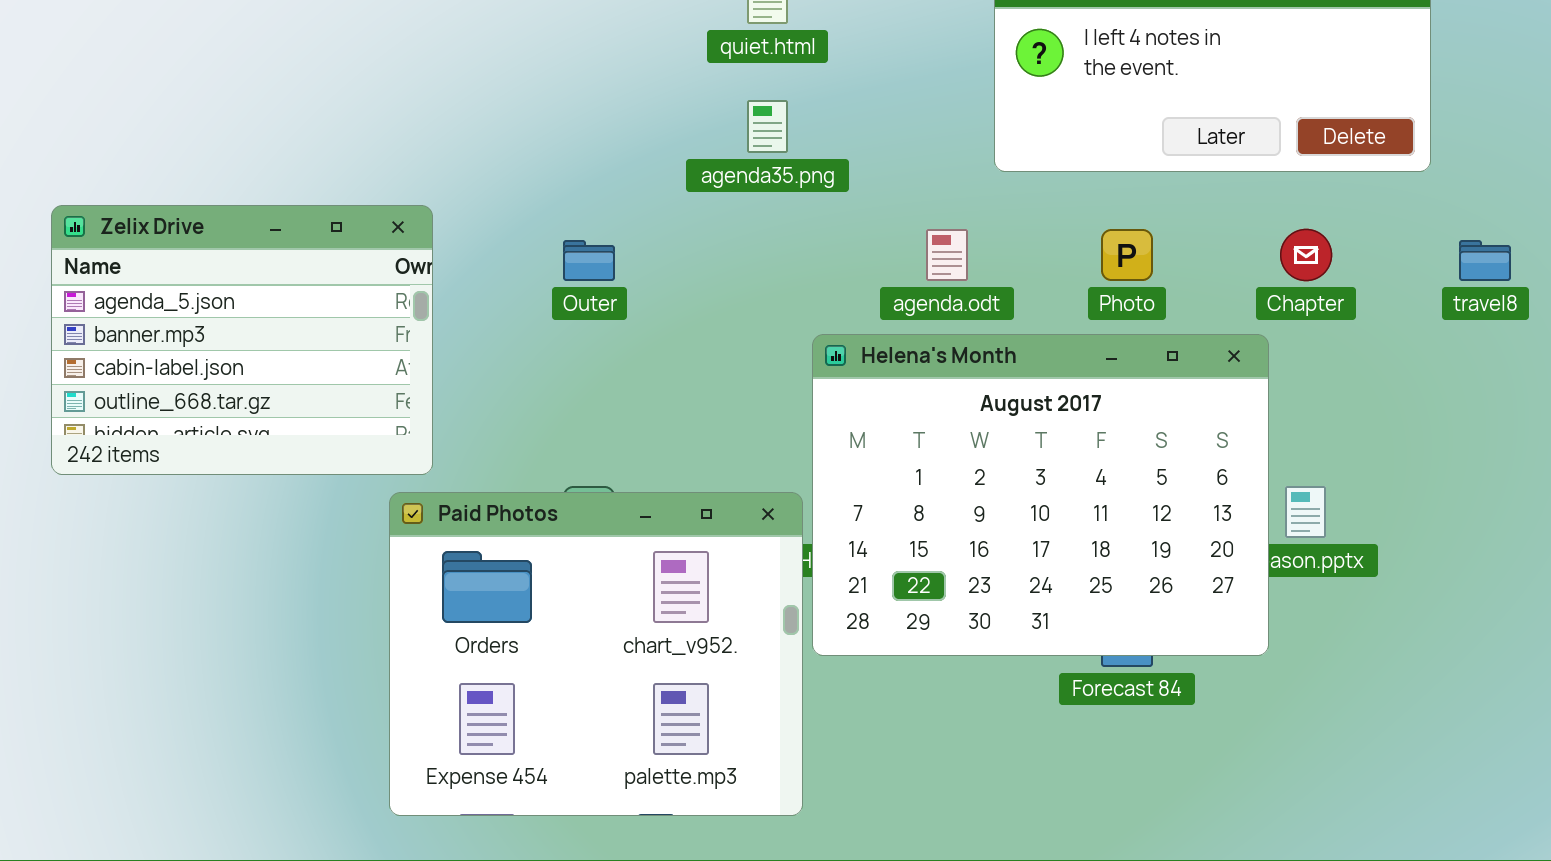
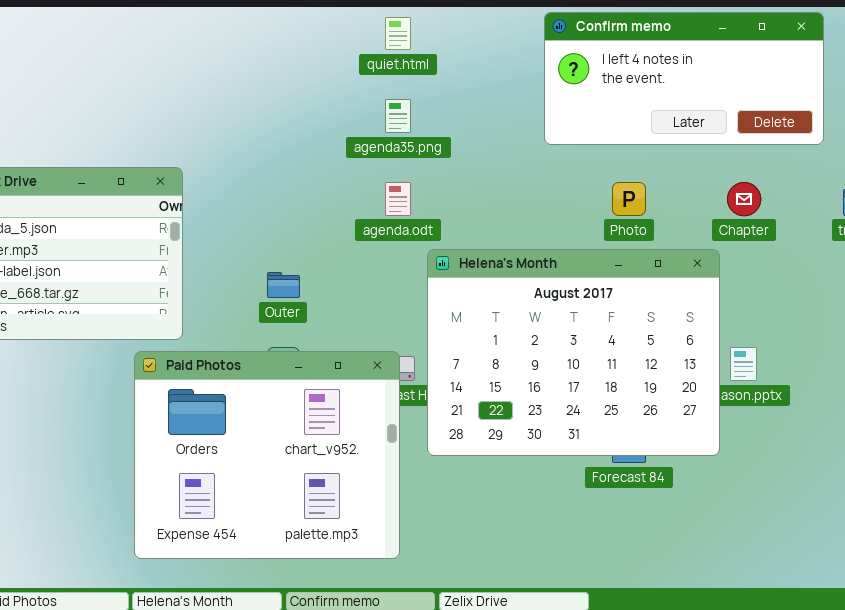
agenda.odt: [926,229,968,281] -> [385,182,411,216], moved
Outer: [563,240,615,281] -> [267,272,300,298], moved
Paid Photos: [389,492,803,816] -> [134,351,400,559], moved

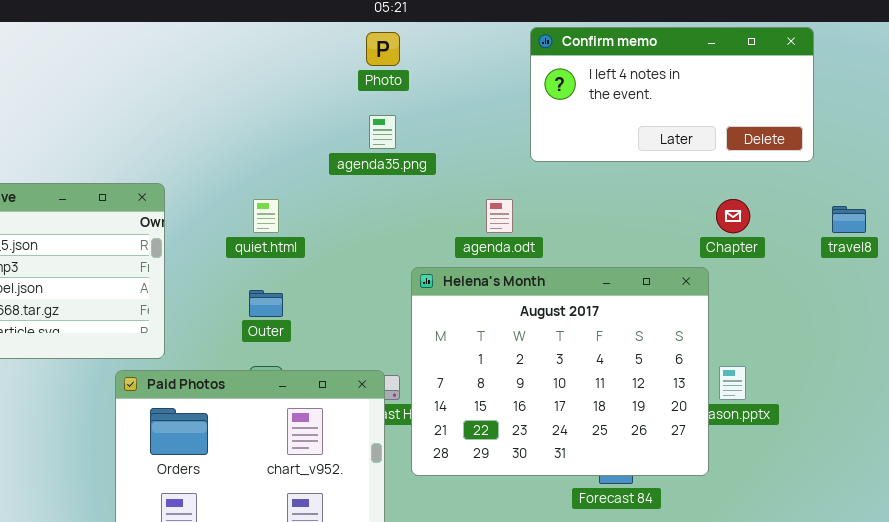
quiet.html: [385,17,411,50] -> [253,199,279,233], moved
agenda.odt: [385,182,411,216] -> [486,199,513,233], moved
Photo: [612,182,646,216] -> [366,32,400,66], moved

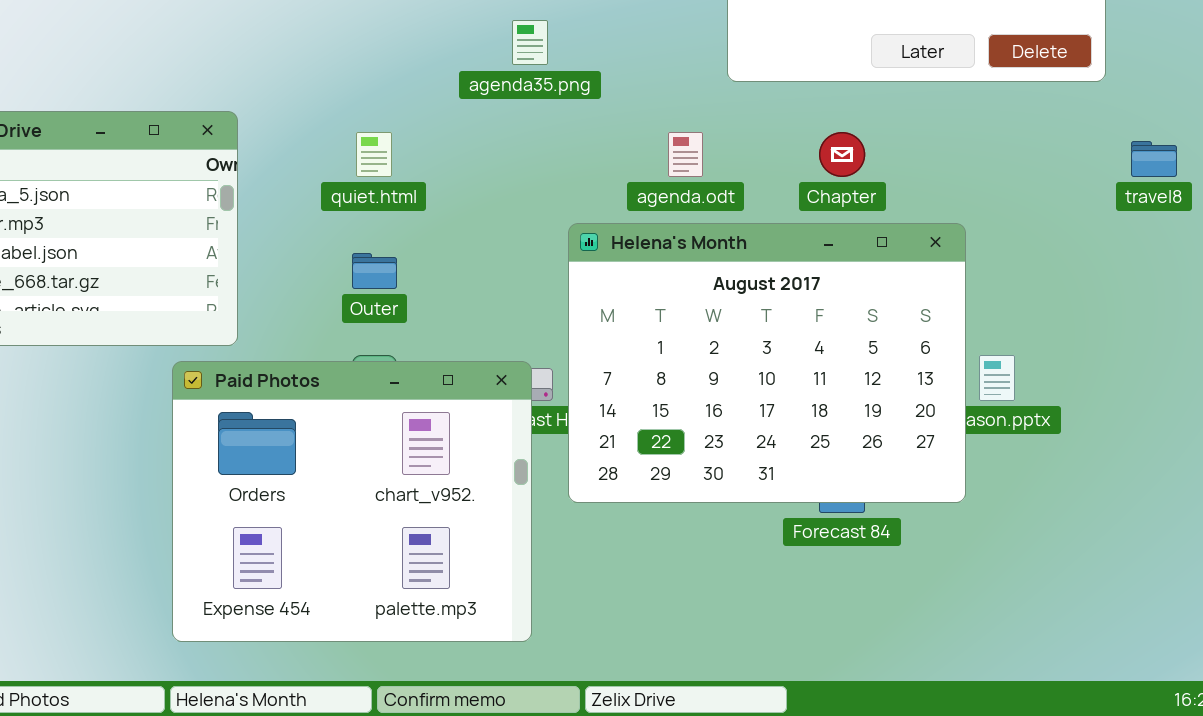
Chapter: [716,199,750,233] -> [819,132,865,177], moved

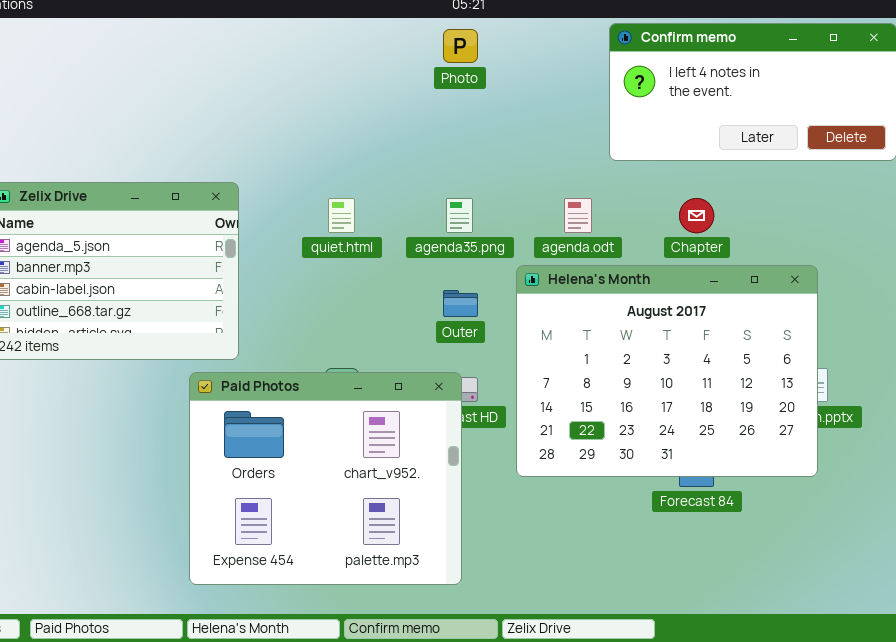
agenda35.png: [512,20,548,65] -> [446,198,473,233], moved
Helena's Month: [568,223,966,503] -> [516,265,818,477], moved
Outer: [352,253,397,289] -> [443,290,478,317], moved

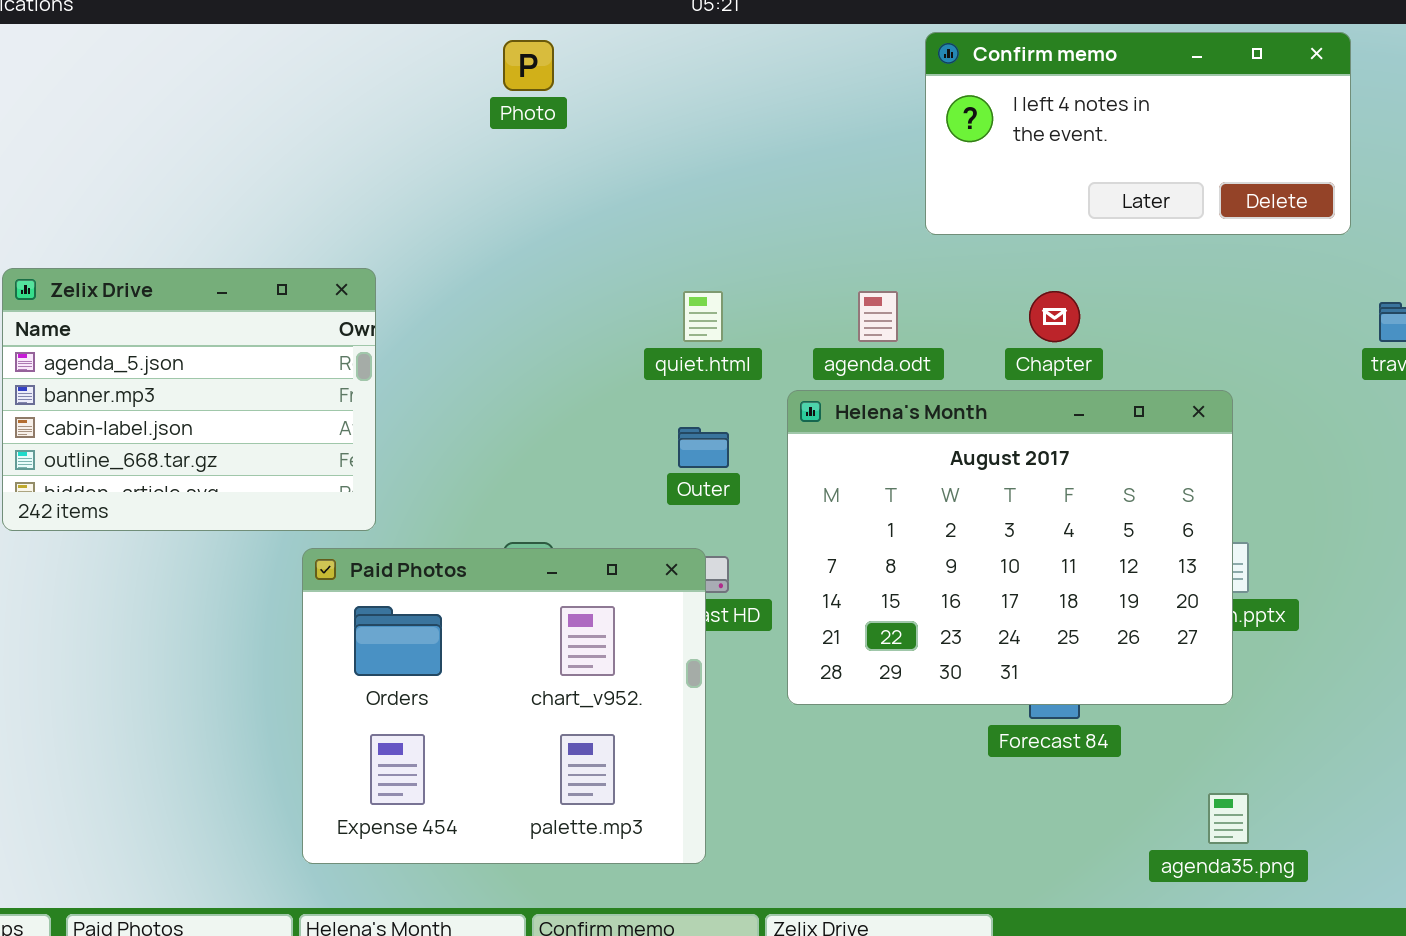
Photo: [443,29,478,63] -> [503,40,554,91], moved
quiet.html: [328,198,355,233] -> [683,291,723,342], moved
agenda35.png: [446,198,473,233] -> [1208,793,1249,844], moved

